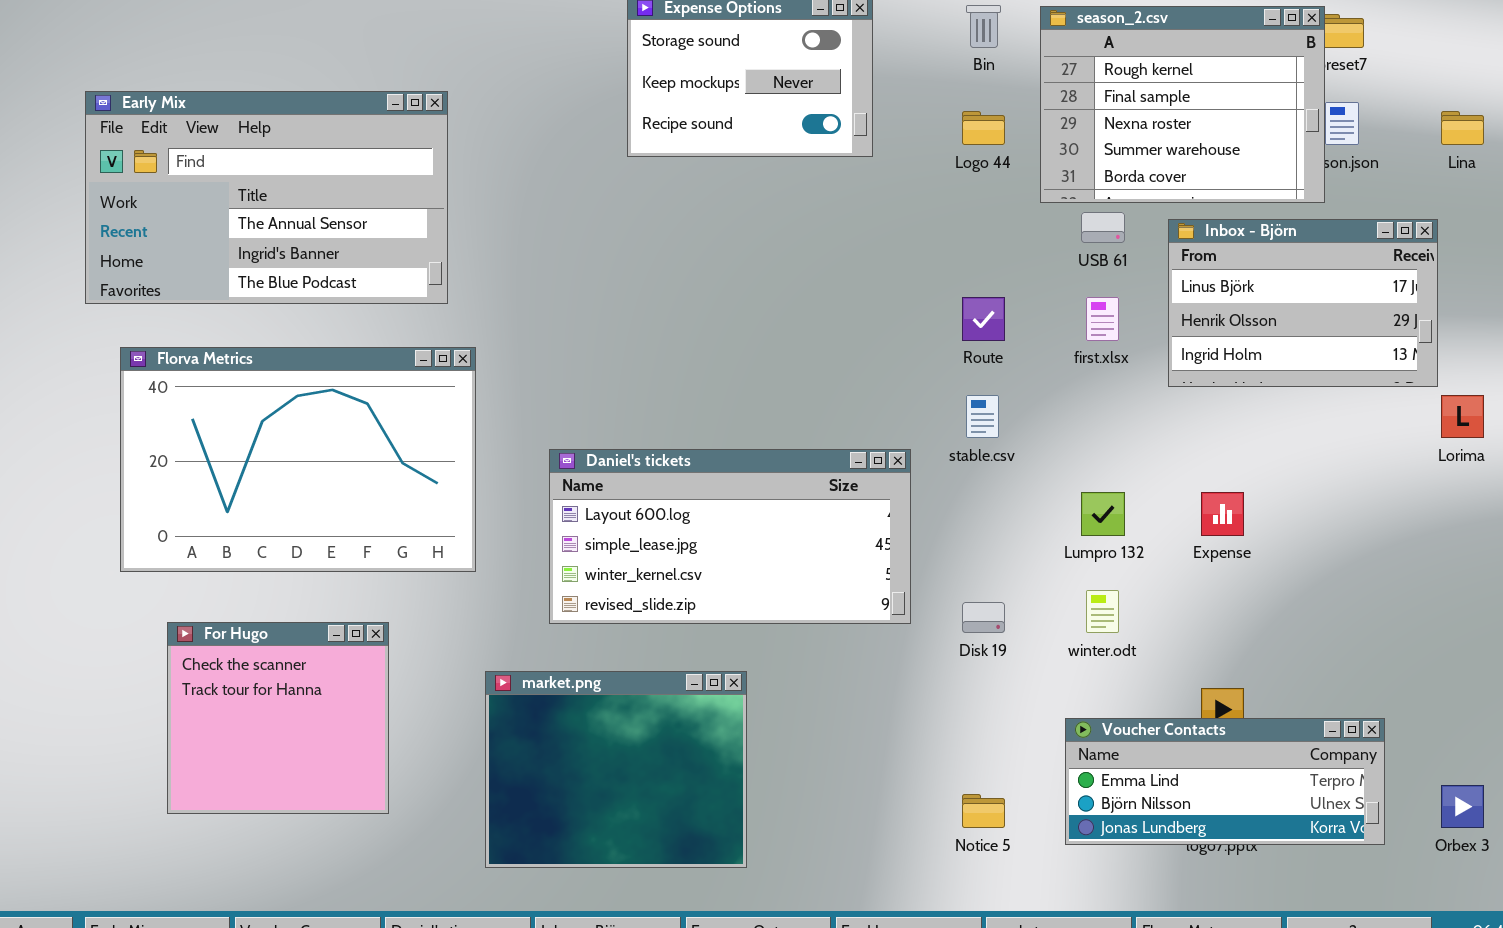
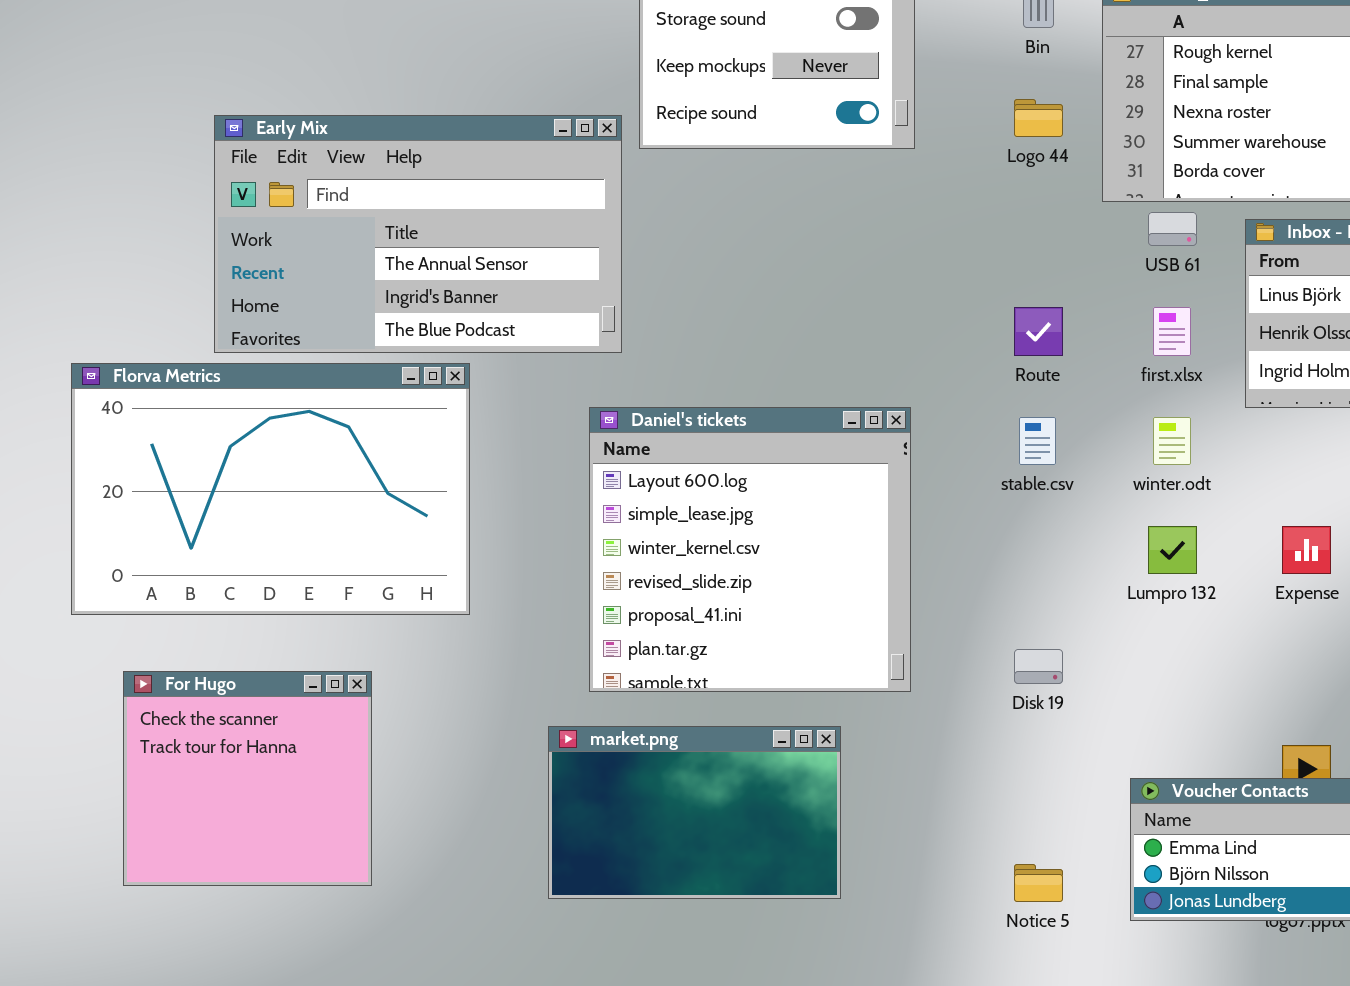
Early Mix: [85,91,448,304] -> [214,115,622,353], moved
Daniel's tickets: [549,449,911,624] -> [589,407,911,692], moved, resized
winter.odt: [1086,590,1119,633] -> [1153,417,1191,465], moved
market.png: [485,671,747,868] -> [548,726,841,899], moved, resized

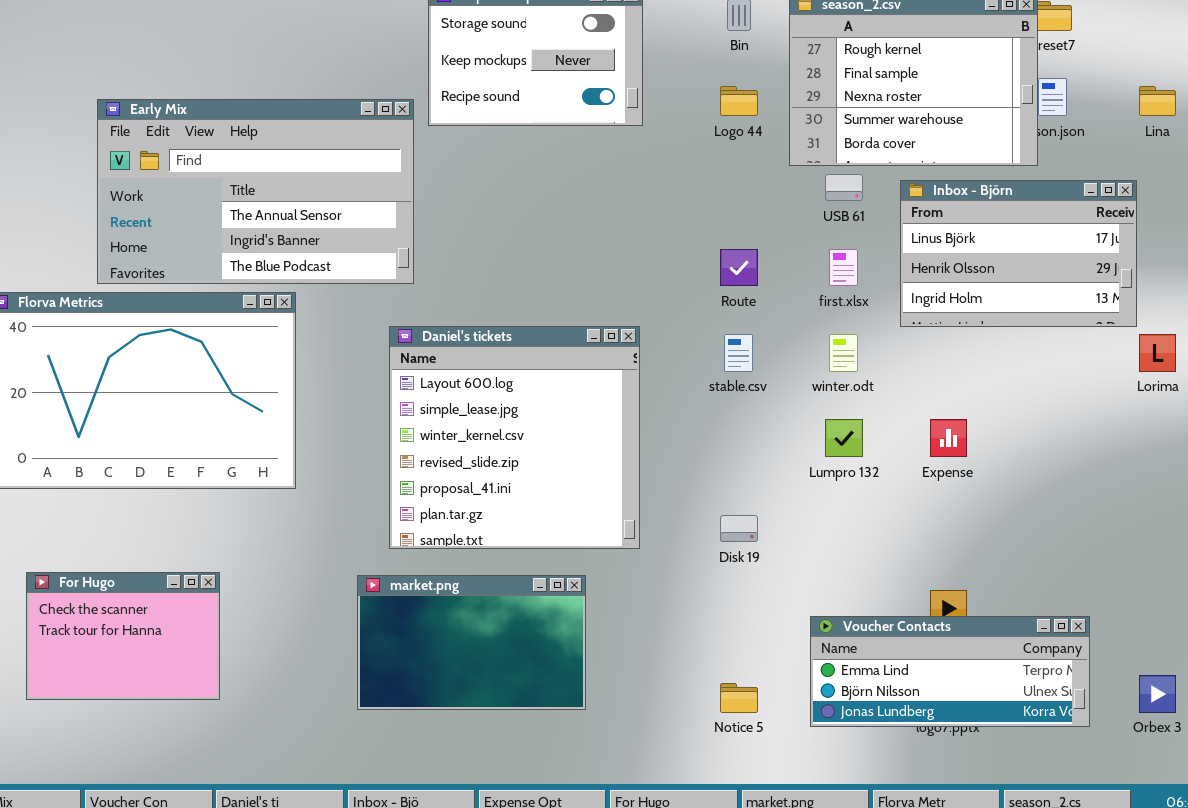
For Hugo: [123,671,372,886] -> [26,572,220,700], resized

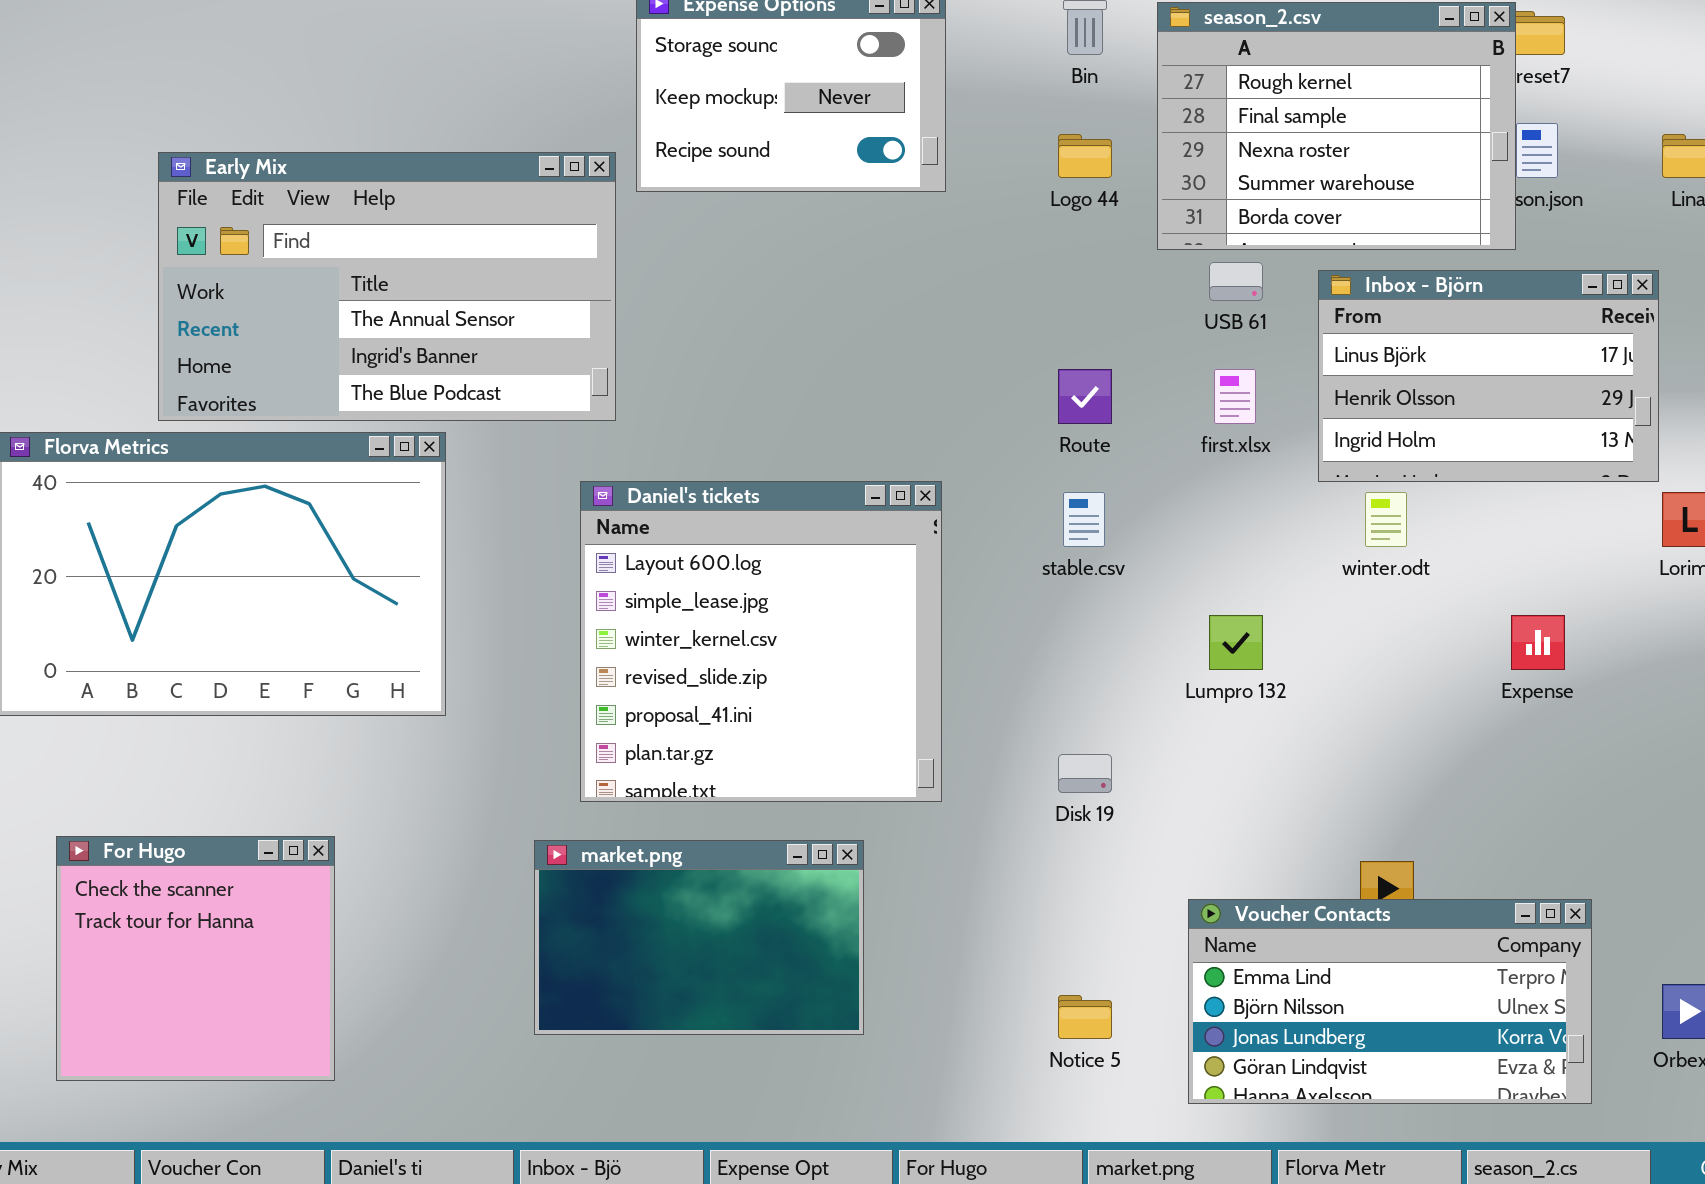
winter.odt: [829,334,858,372] -> [1365,492,1407,547], moved
Expense: [930,419,967,457] -> [1511,615,1565,670], moved
For Hugo: [26,572,220,700] -> [56,836,335,1081], resized
Voucher Contacts: [810,616,1090,727] -> [1188,899,1592,1104], resized

